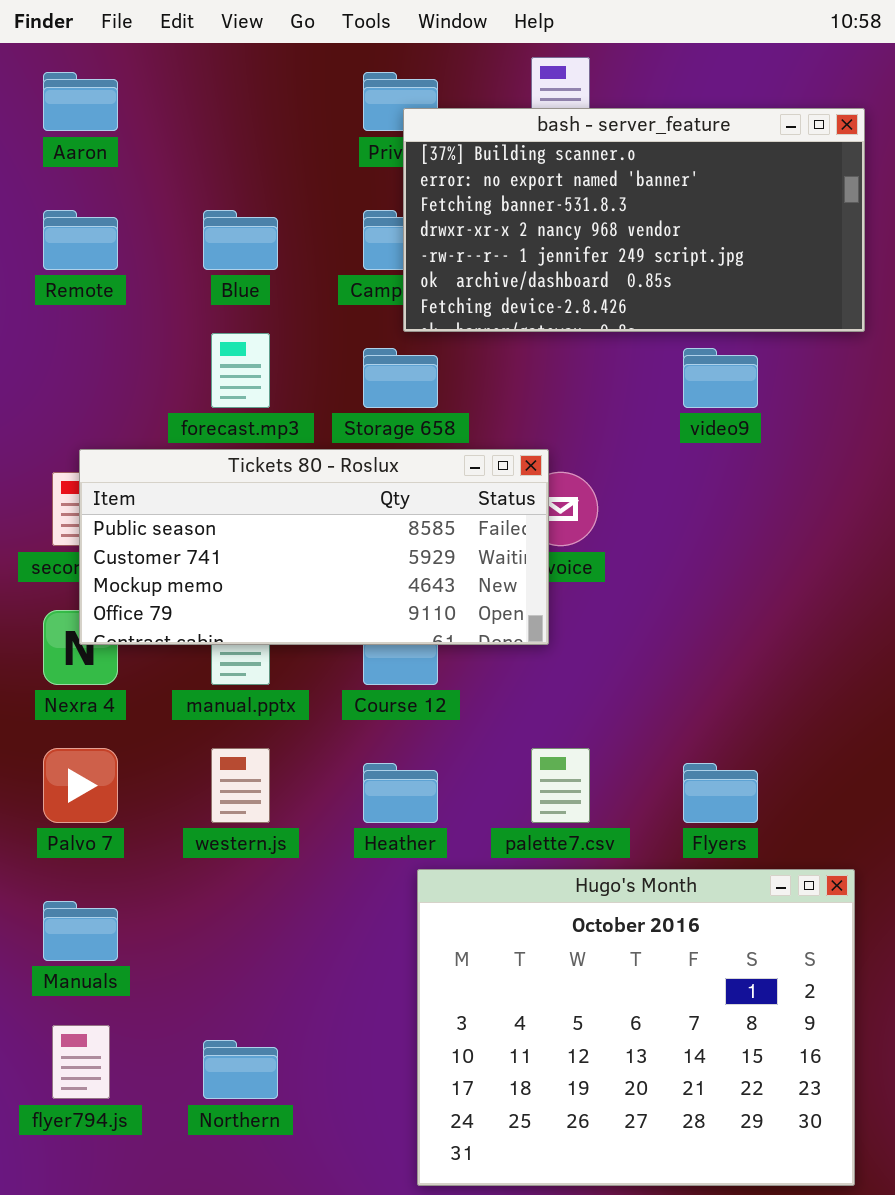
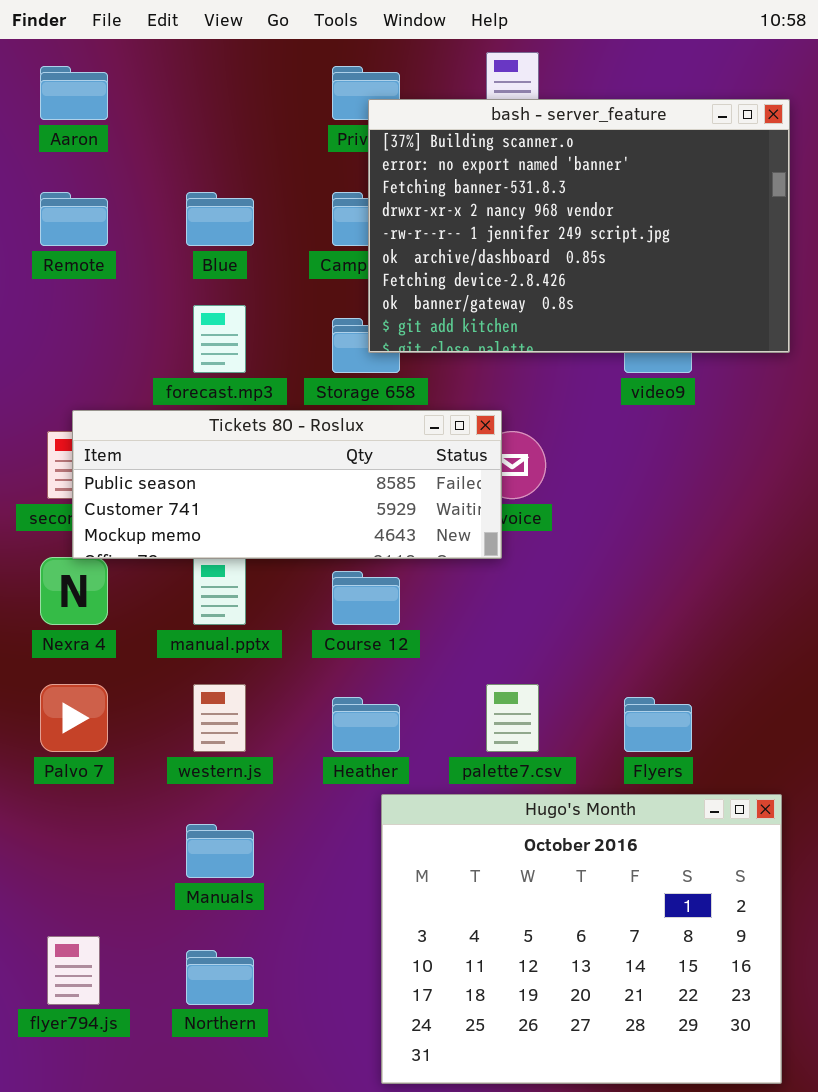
bash - server_feature: [403,108,865,332] -> [368,99,790,353], resized
Tickets 80 - Roslux: [79,449,549,645] -> [72,410,502,559], resized
Manuals: [43,901,118,961] -> [186,824,254,878], moved

